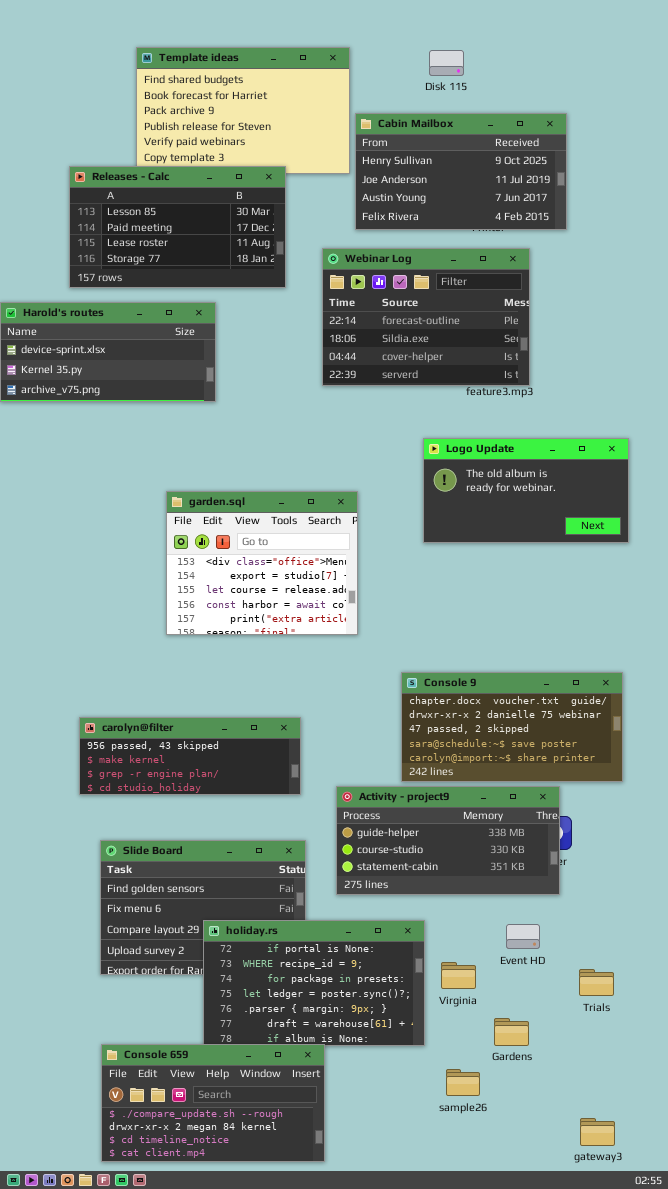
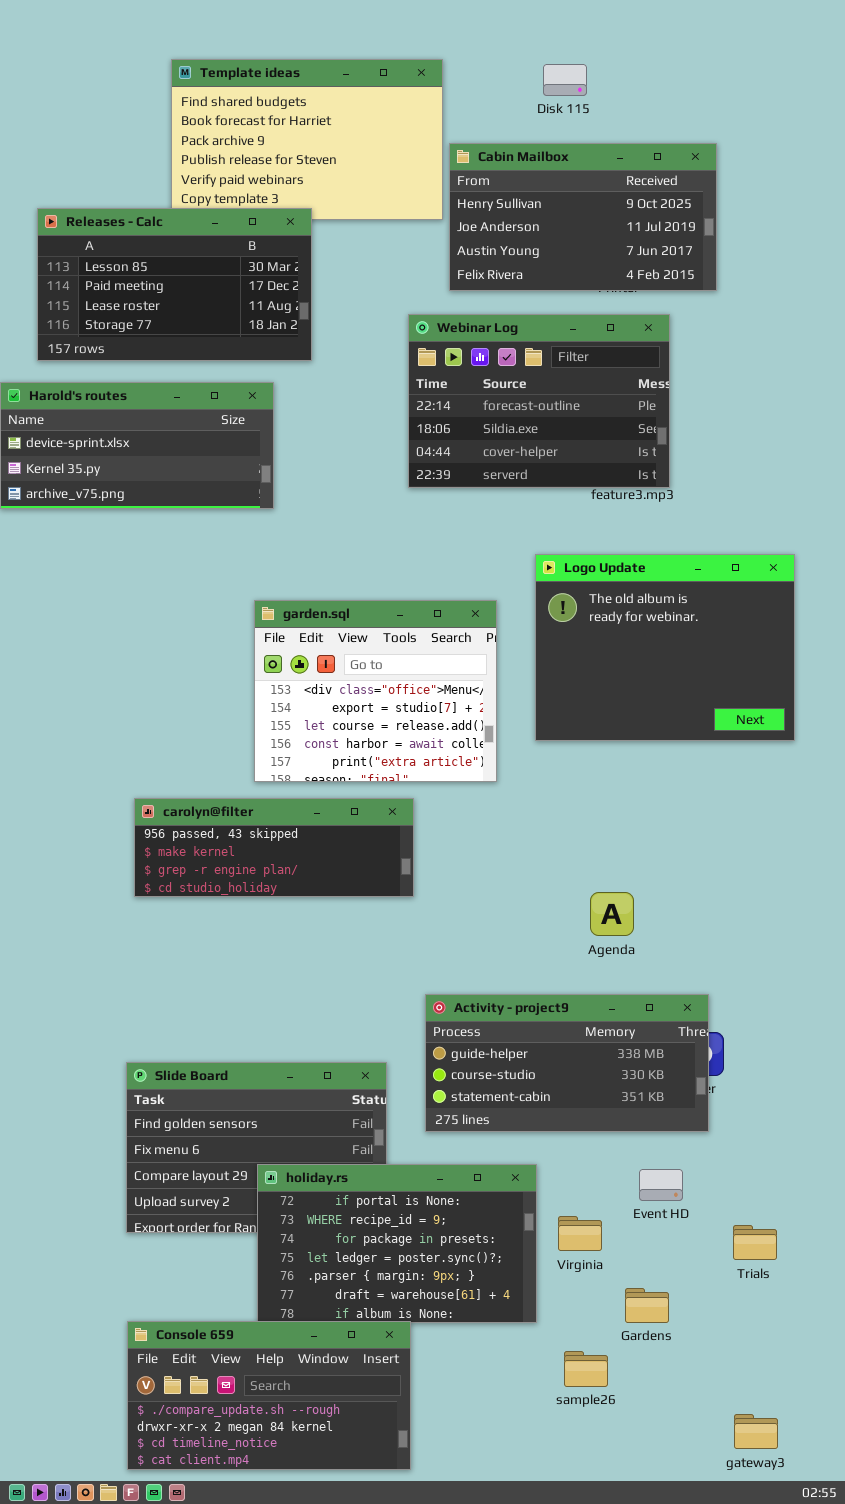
Releases - Calc: [69,166,286,288] -> [37,208,312,361], moved
Logo Update: [423,438,629,543] -> [535,554,795,741], resized
garden.sql: [166,491,358,635] -> [254,600,497,782], moved
Console 9: [401,672,623,782] -> none, closed
carolyn@filter: [79,717,301,795] -> [134,798,414,897], moved

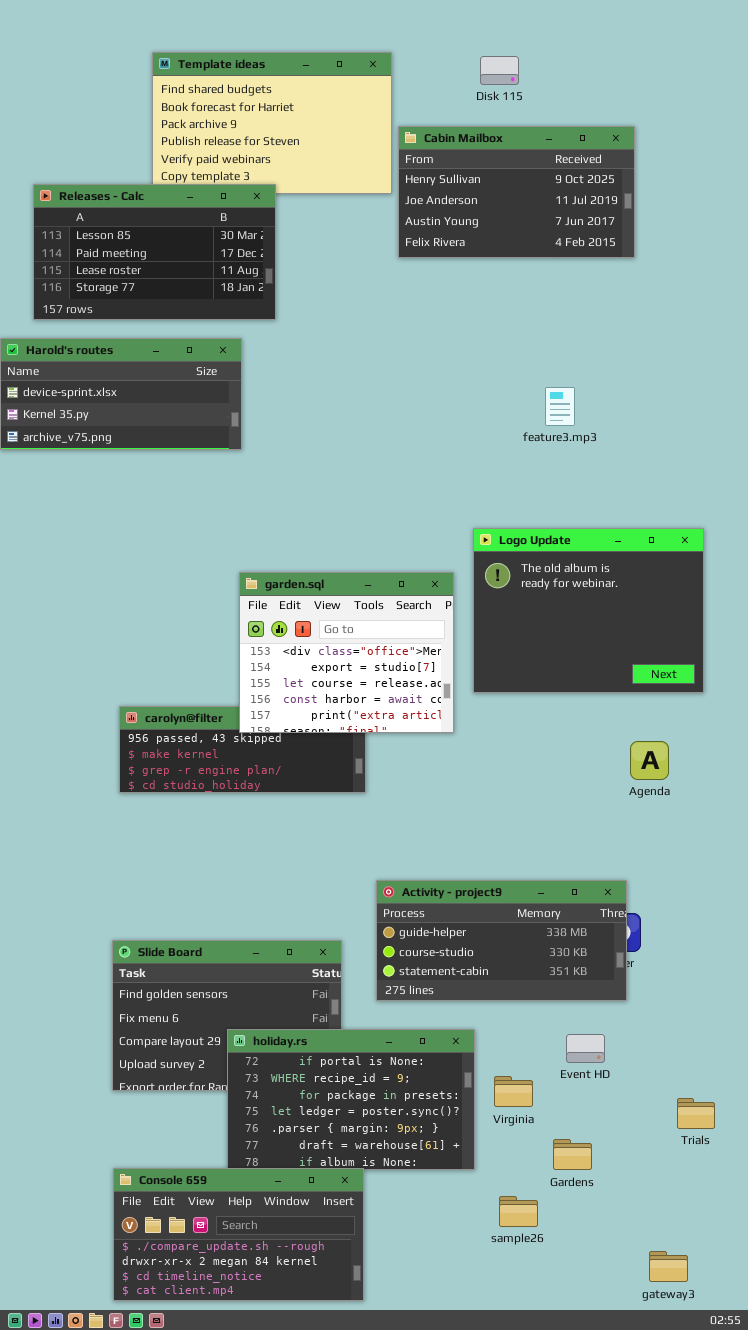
Webinar Log: [408,314,670,488] -> none, closed
Logo Update: [535,554,795,741] -> [473,528,704,693], moved
garden.sql: [254,600,497,782] -> [239,572,454,733], moved
Agenda: [590,892,634,936] -> [630,741,669,780], moved
Trials: [733,1225,777,1260] -> [677,1098,715,1129], moved

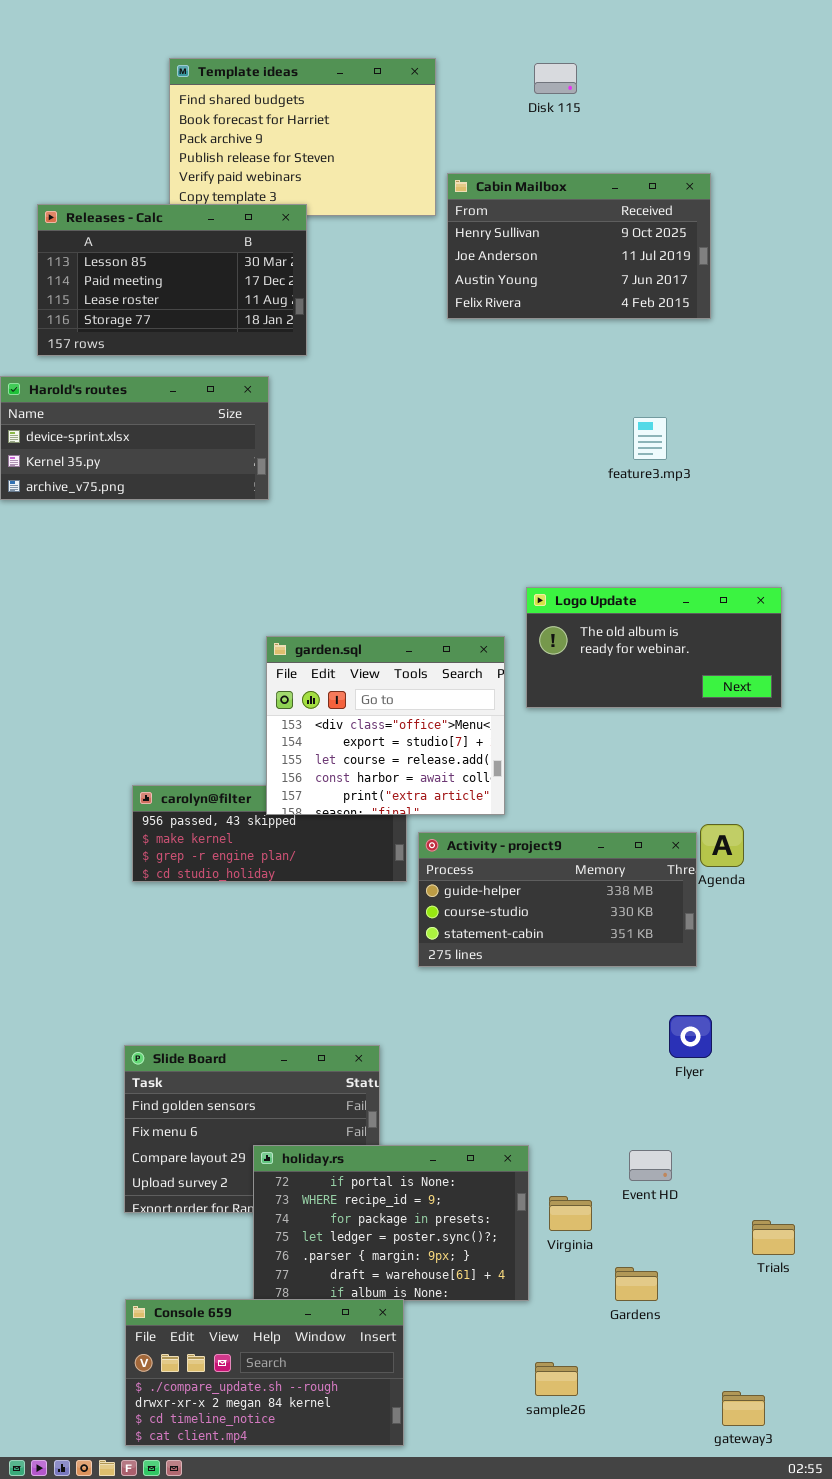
Cabin Mailbox: [398,126,635,258] -> [447,173,711,319], moved
feature3.mp3: [545,387,575,426] -> [633,417,667,460], moved
Logo Update: [473,528,704,693] -> [526,587,782,708], resized
Activity - project9: [376,880,627,1001] -> [418,832,697,967], moved
sample26: [499,1196,538,1227] -> [535,1362,578,1396], moved

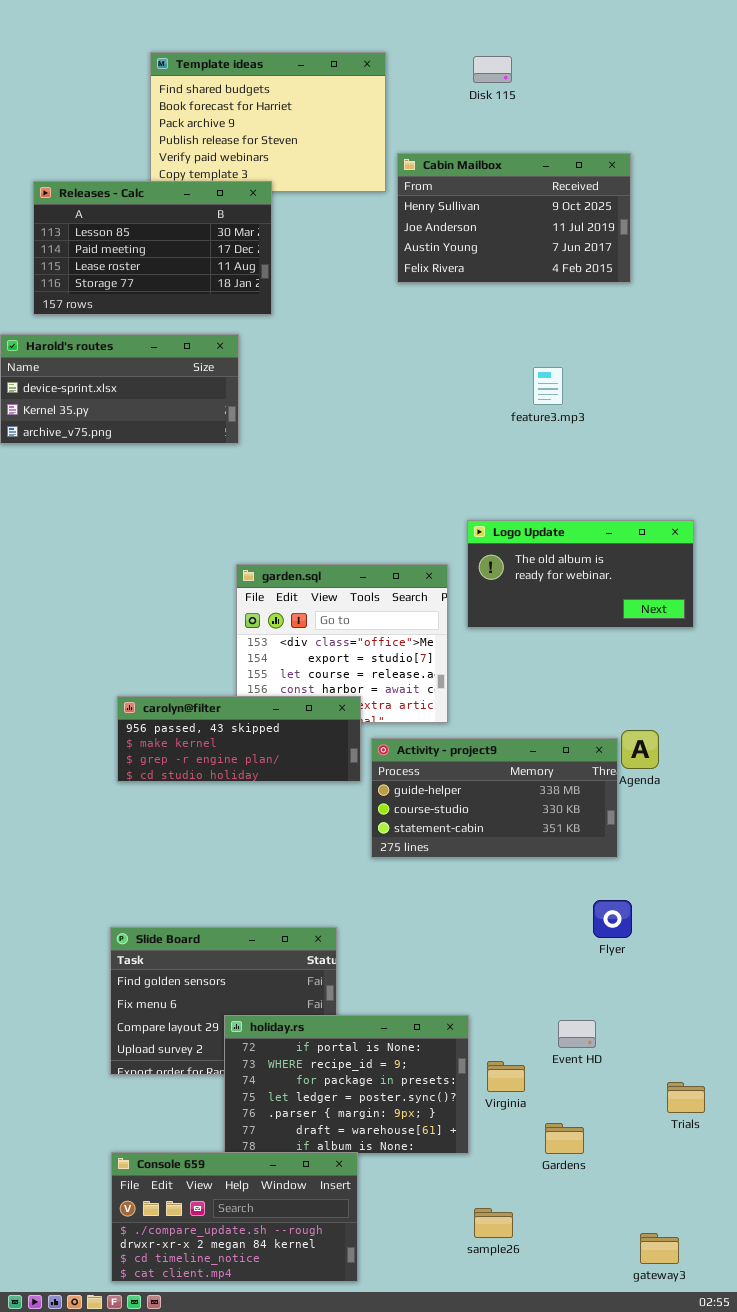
feature3.mp3: [633,417,667,460] -> [533,367,563,405], moved
carolyn@filter: [132,785,407,882] -> [117,696,361,782], raised

